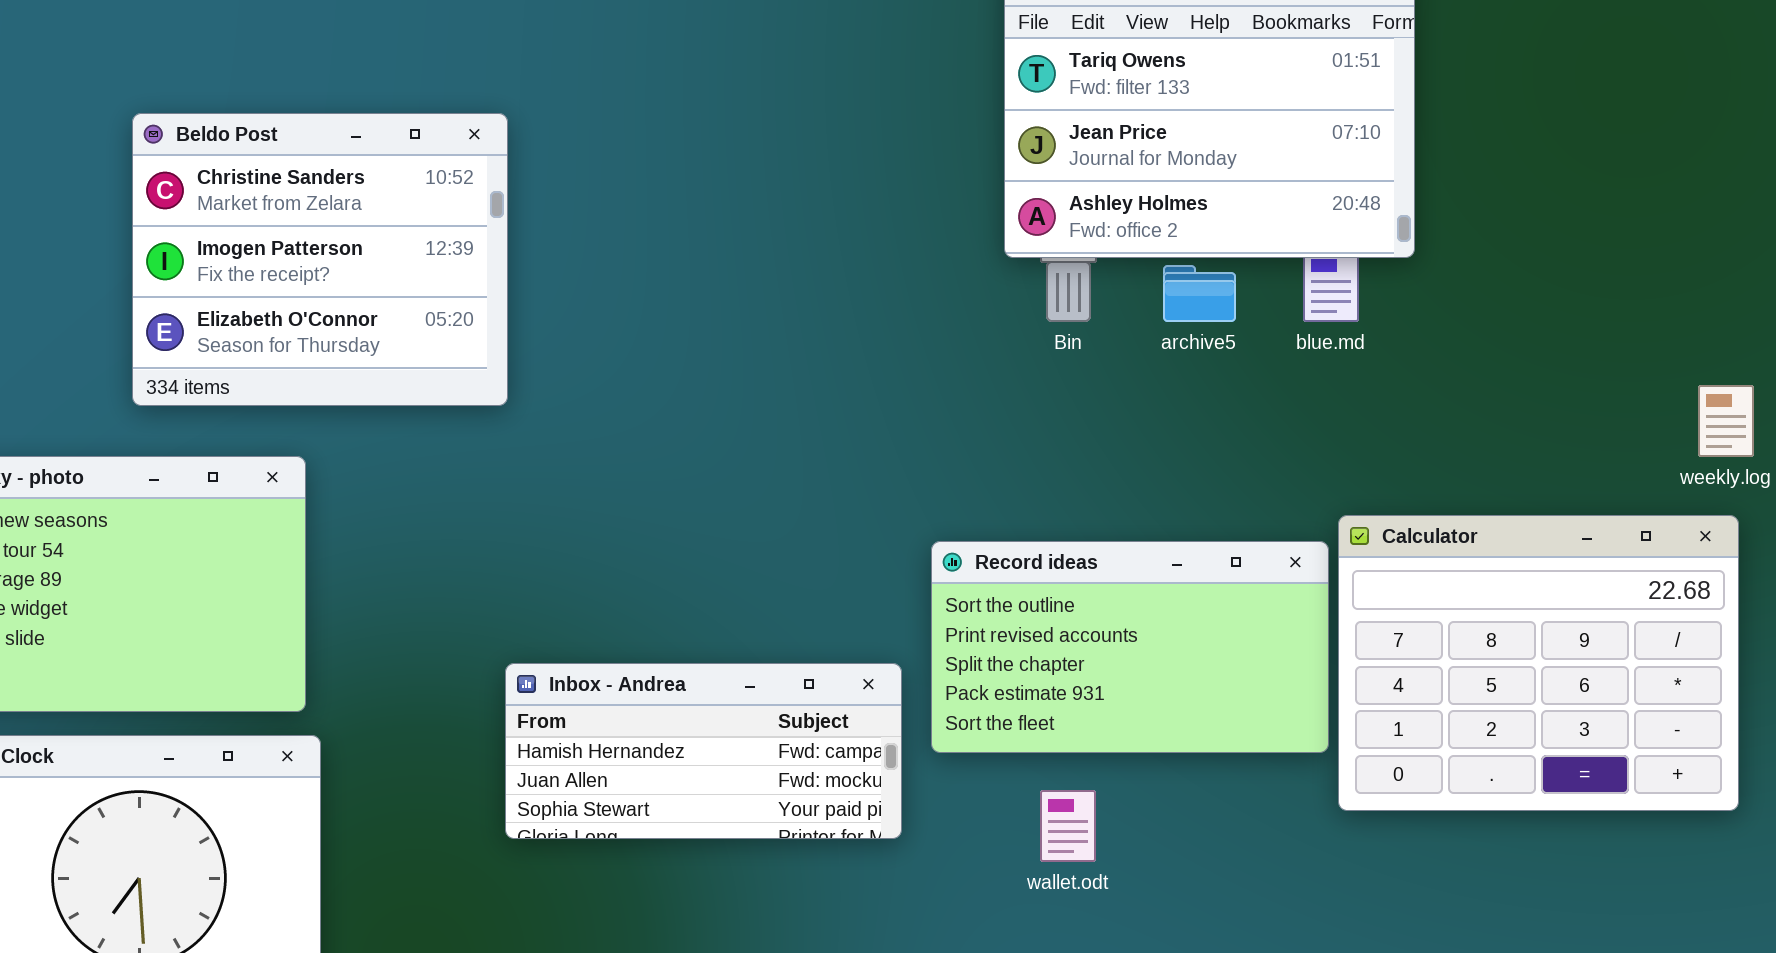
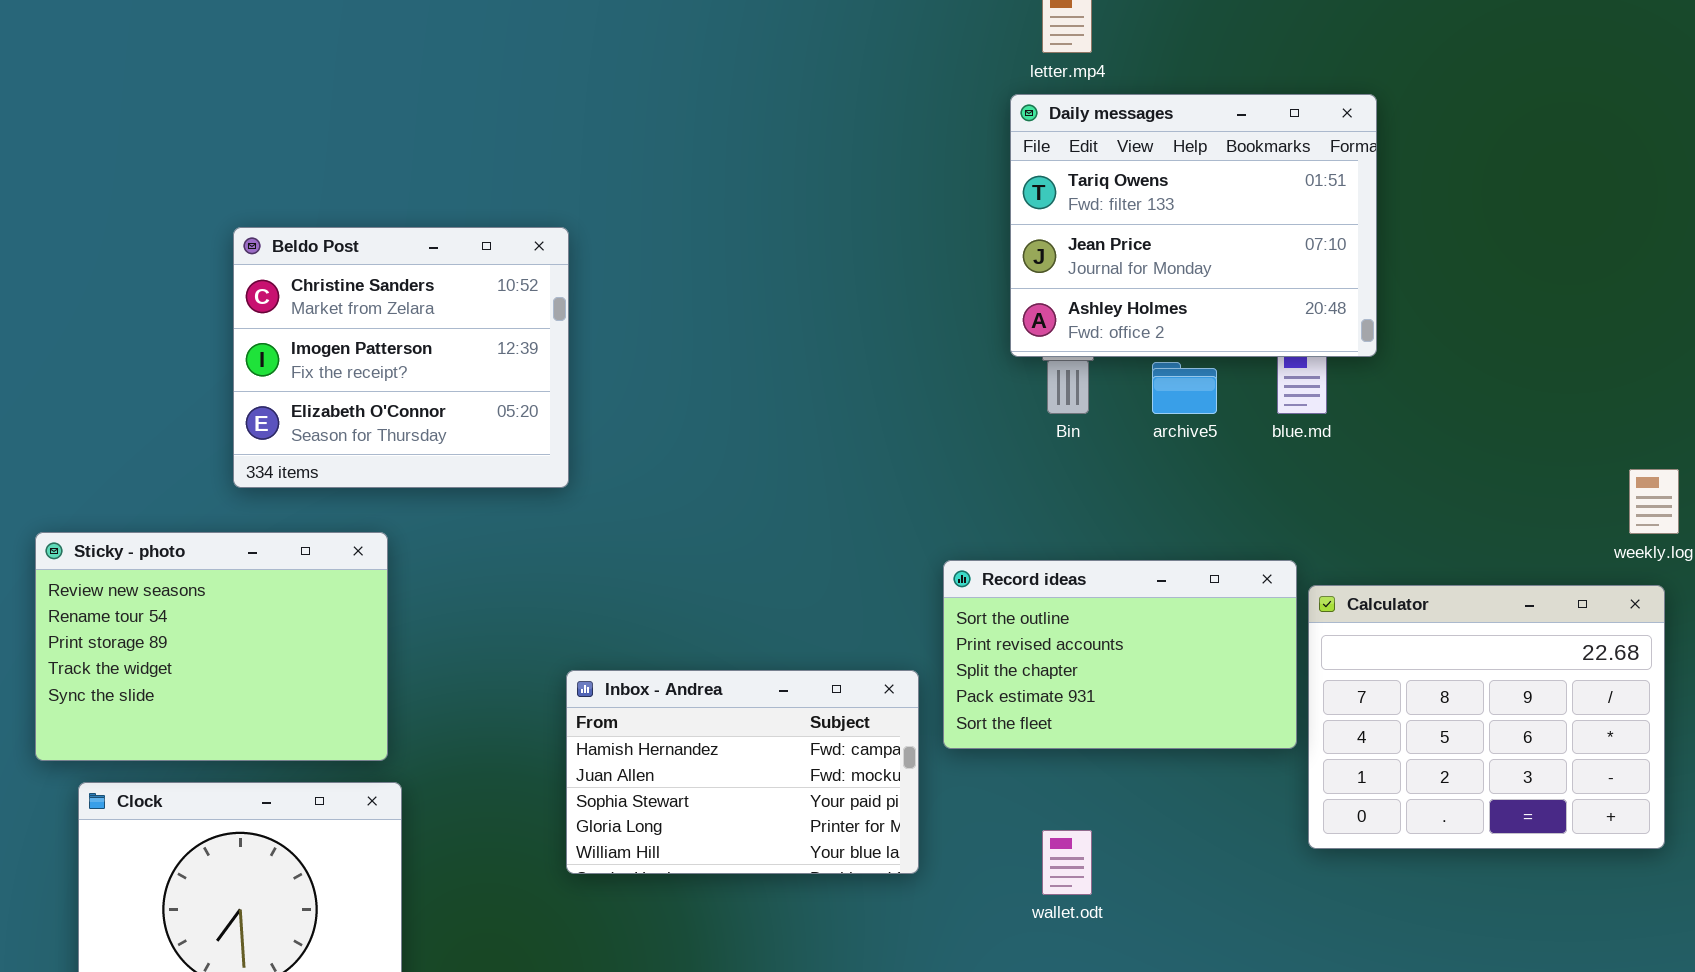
Record ideas: [931,541,1329,753] -> [943,560,1297,749], moved
Inbox - Andrea: [505,663,902,839] -> [566,670,919,874], resized

